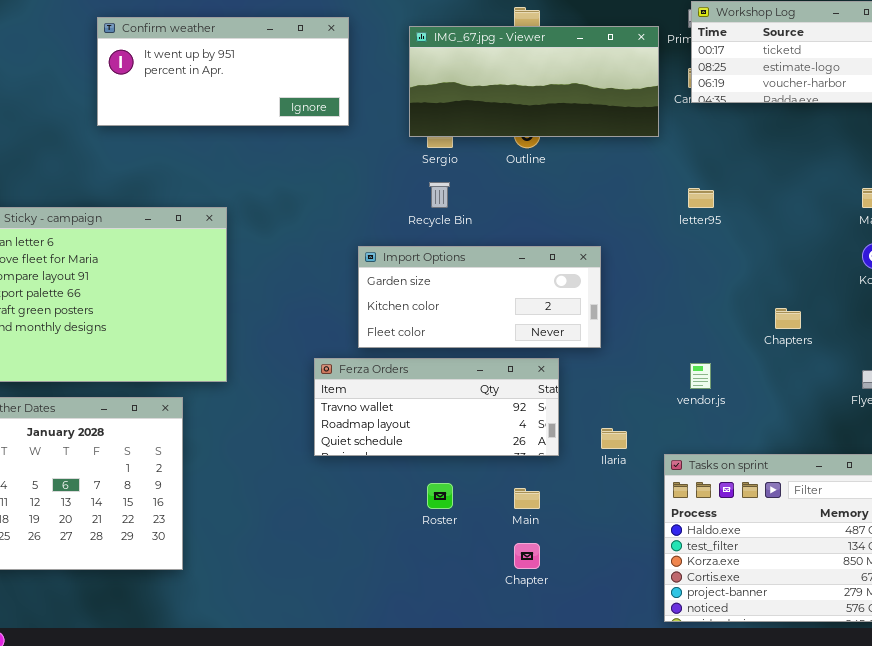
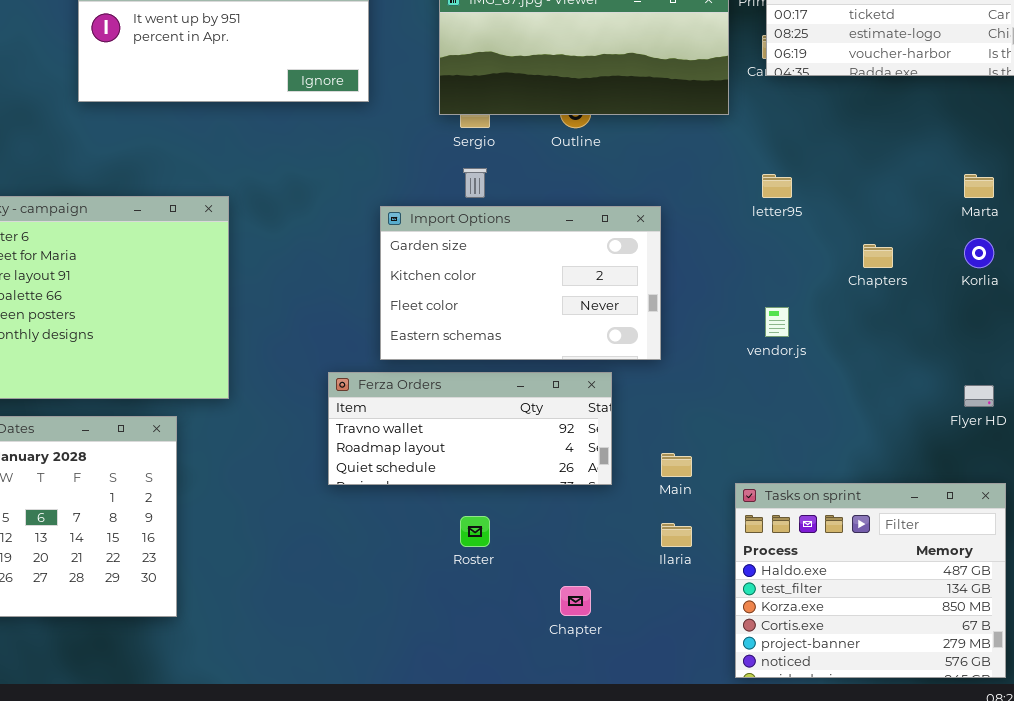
Import Options: [358,246,601,348] -> [380,206,661,360], resized
Chapters: [775,308,801,329] -> [863,244,893,268], moved
vendor.js: [690,363,711,389] -> [765,307,789,337], moved
Ilaria: [601,428,627,449] -> [661,523,692,547], moved
Main: [514,488,540,509] -> [661,453,692,477], moved

